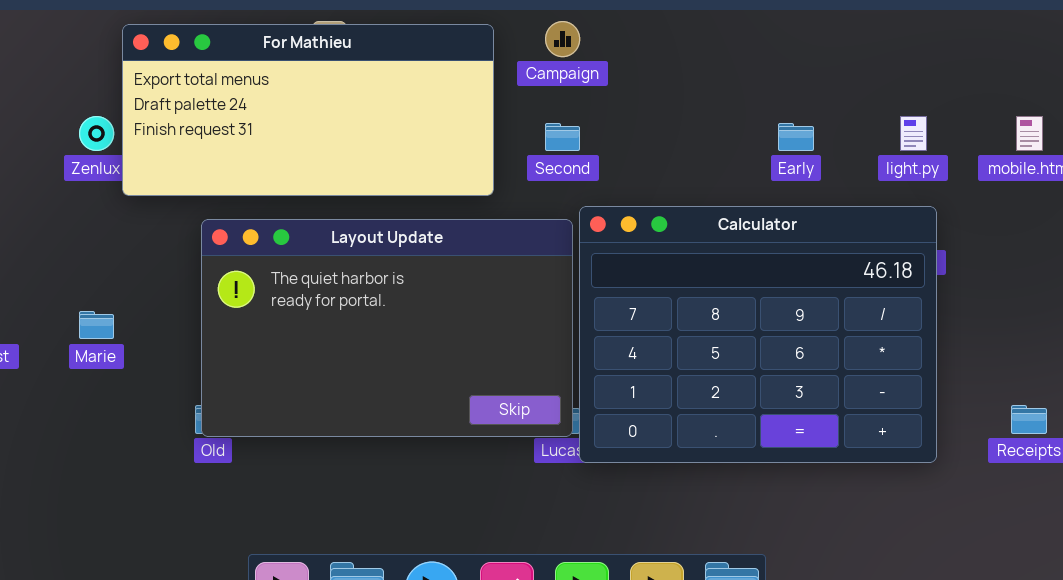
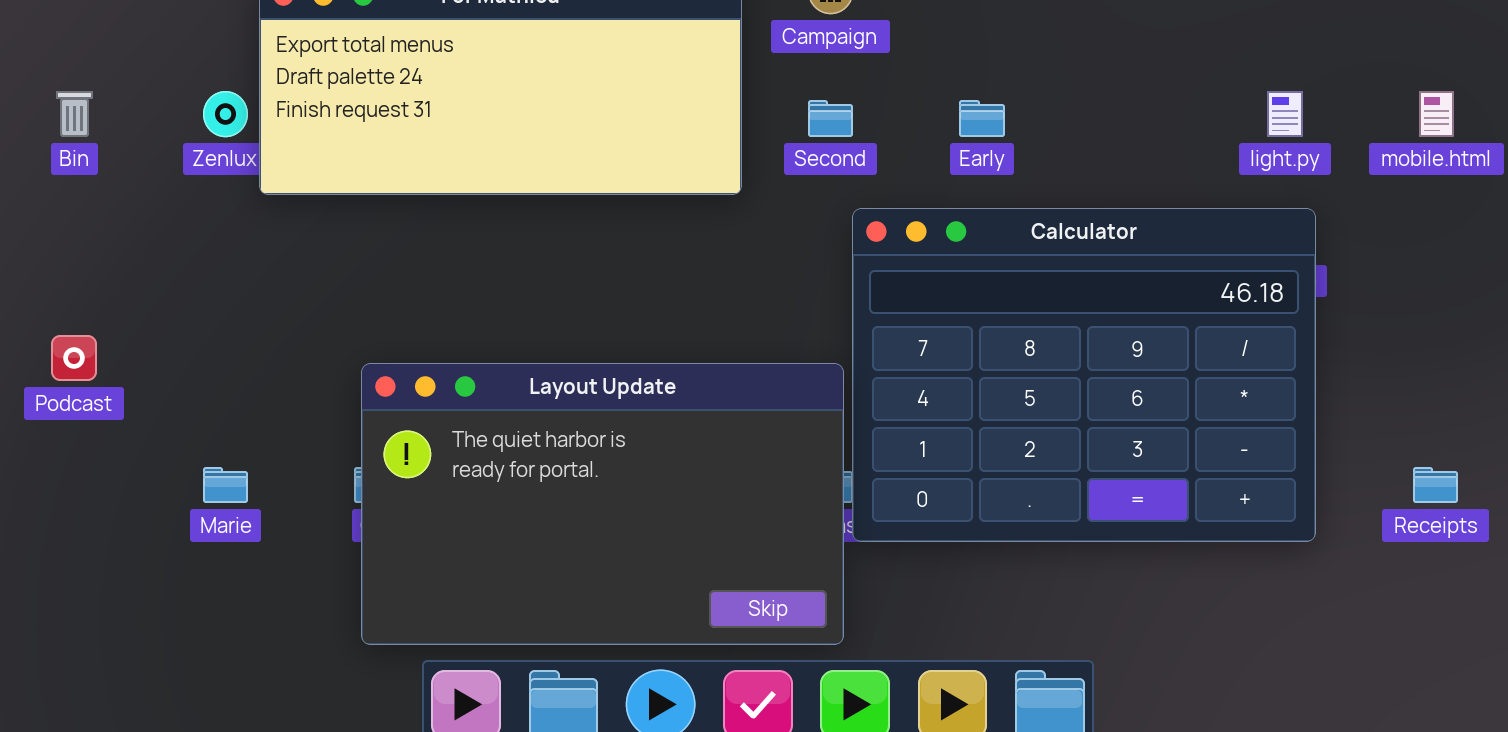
Early: [778,123,814,151] -> [959,100,1005,137], moved
Layout Update: [201,219,573,437] -> [361,363,844,645], moved
Marie: [79,311,114,339] -> [203,467,248,503], moved

